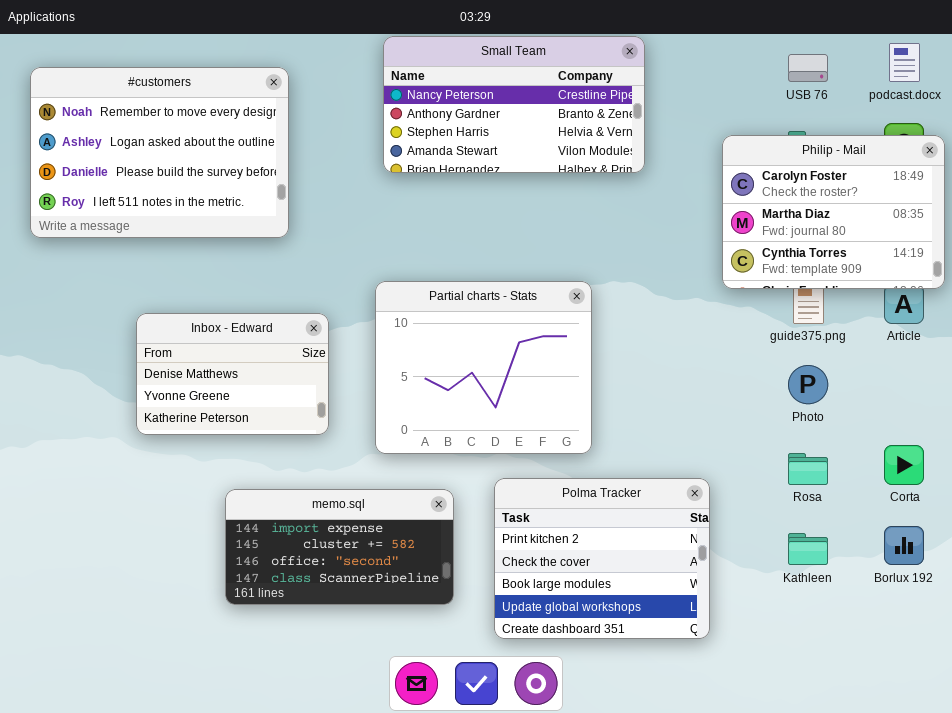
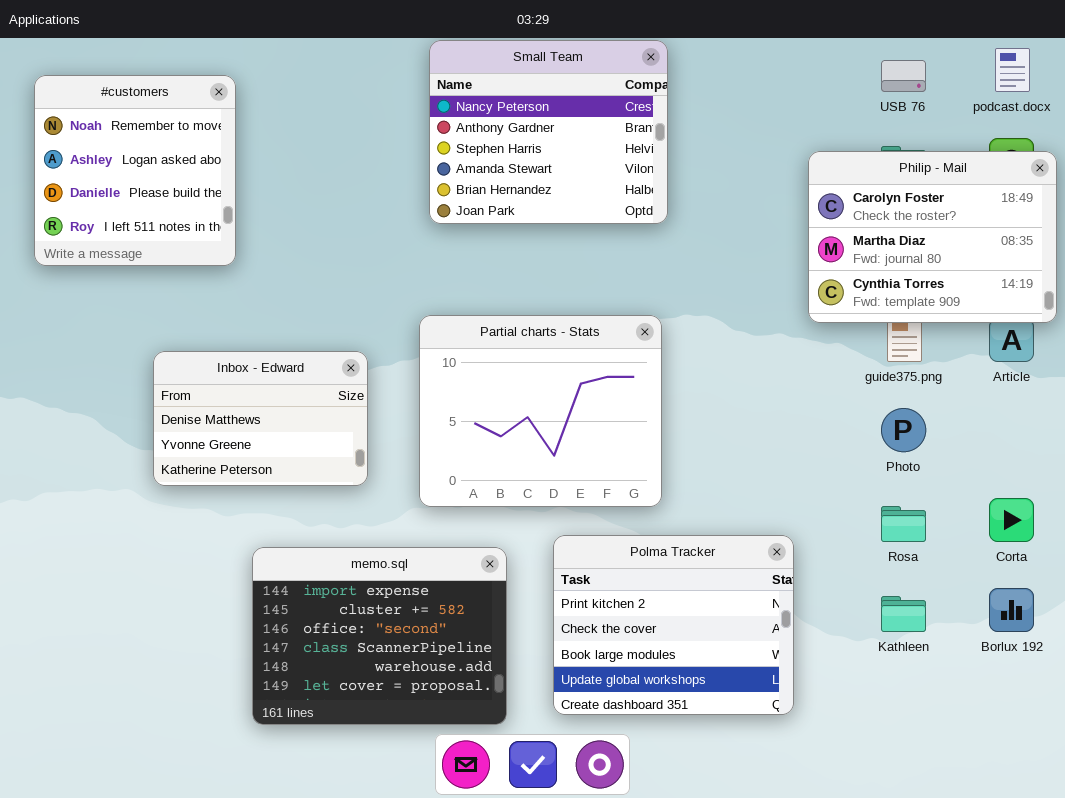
Small Team: [383,36,645,173] -> [429,40,668,224], resized
#customers: [30,67,289,238] -> [34,75,236,266], resized
memo.sql: [225,489,454,605] -> [252,547,507,725], resized

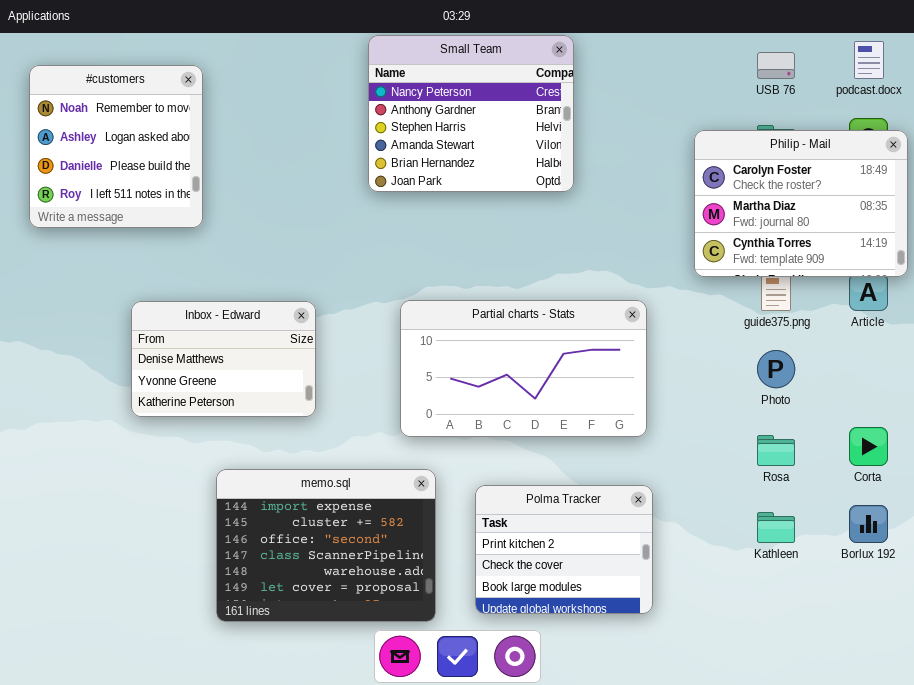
Partial charts - Stats: [419,315,662,507] -> [400,300,647,437], moved, resized
Polma Tracker: [553,535,794,715] -> [475,485,653,614], resized

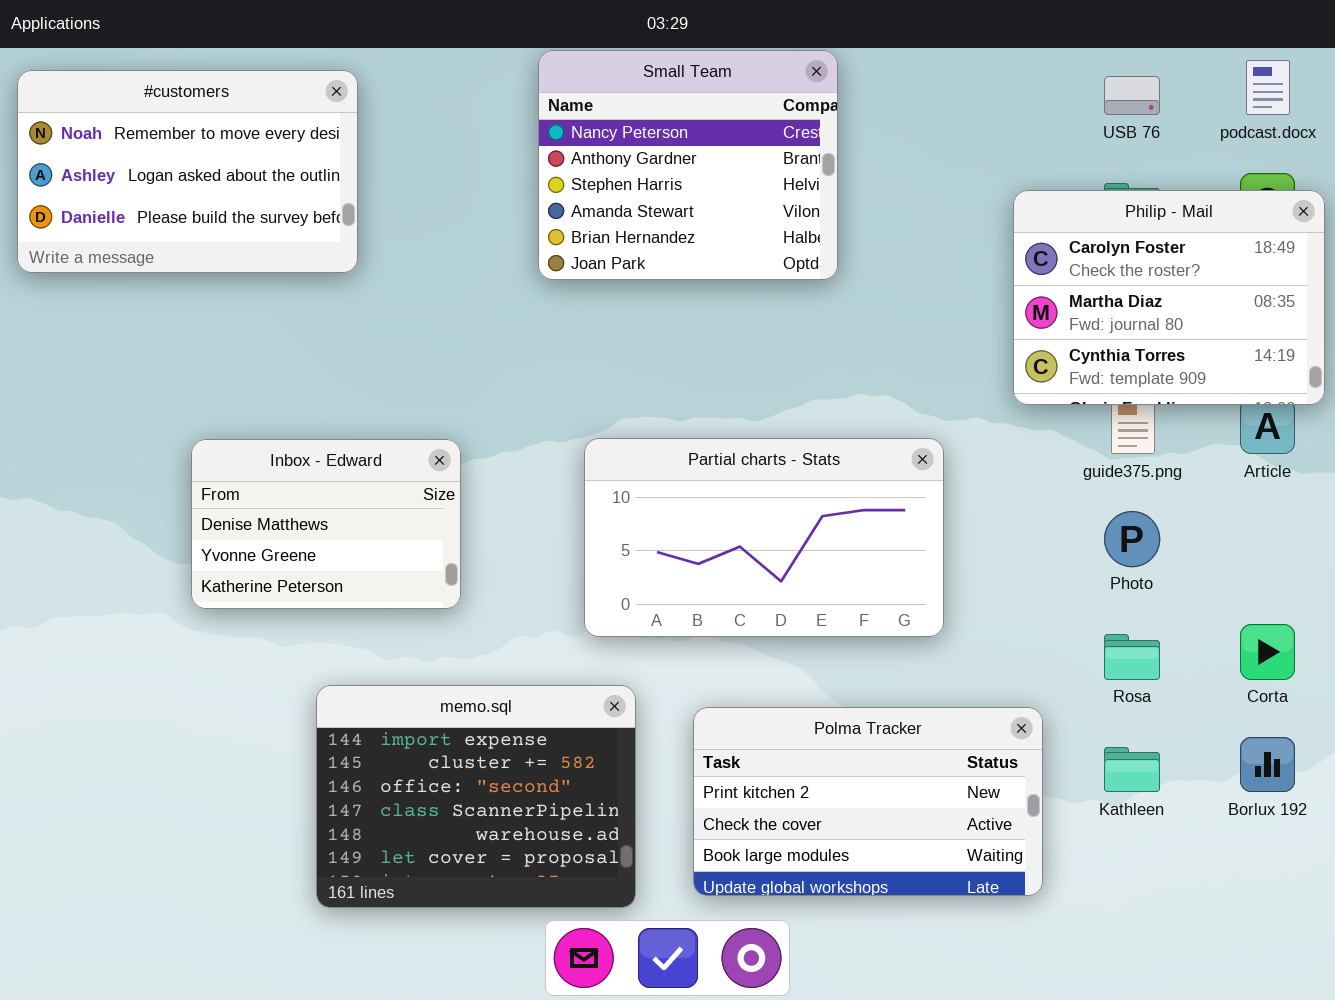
#customers: [29,65,203,228] -> [17,70,358,273], moved, resized
Polma Tracker: [475,485,653,614] -> [693,707,1043,896], resized

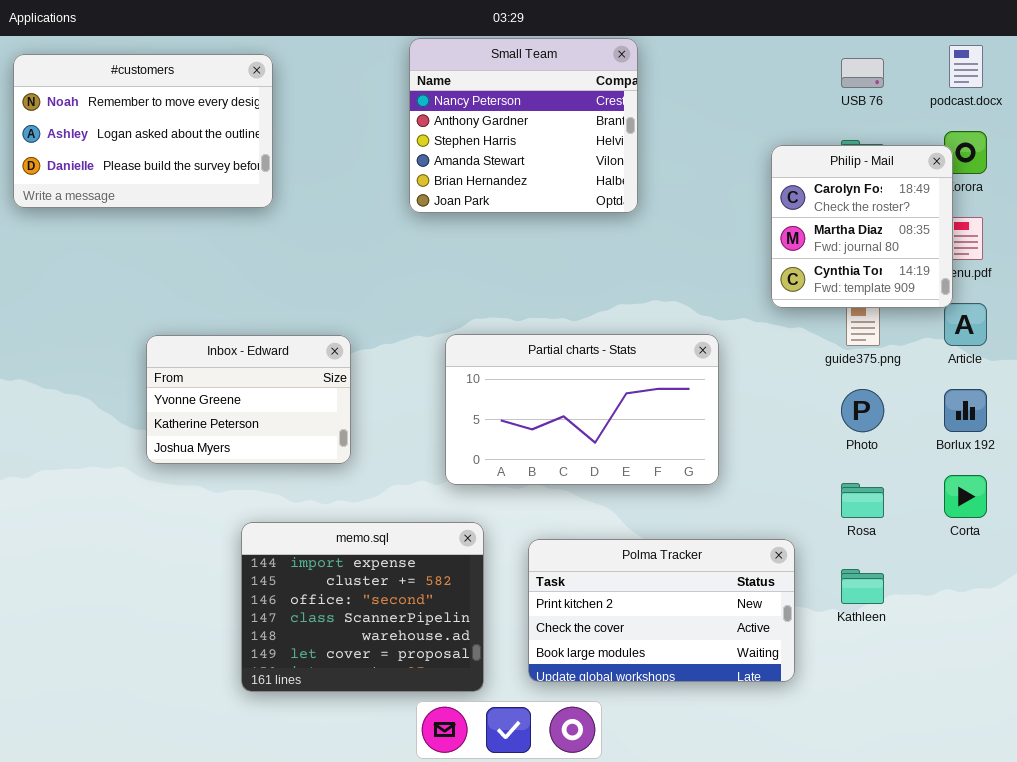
Philip - Mail: [1013,190,1325,405] -> [771,145,953,308], resized
Inbox - Edward: [191,439,461,609] -> [146,335,351,464], scrolled down 1 row
Borlux 192: [1240,737,1295,792] -> [944,389,987,432], moved

